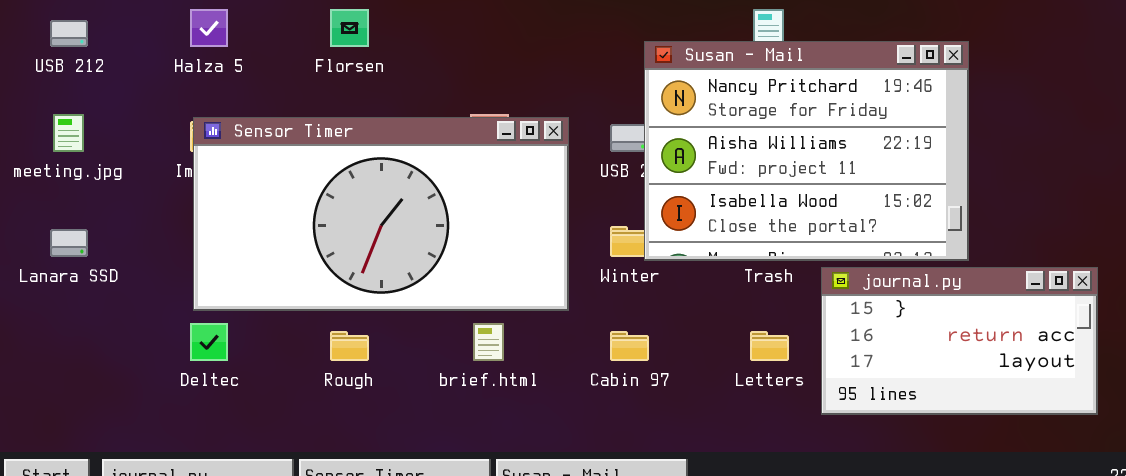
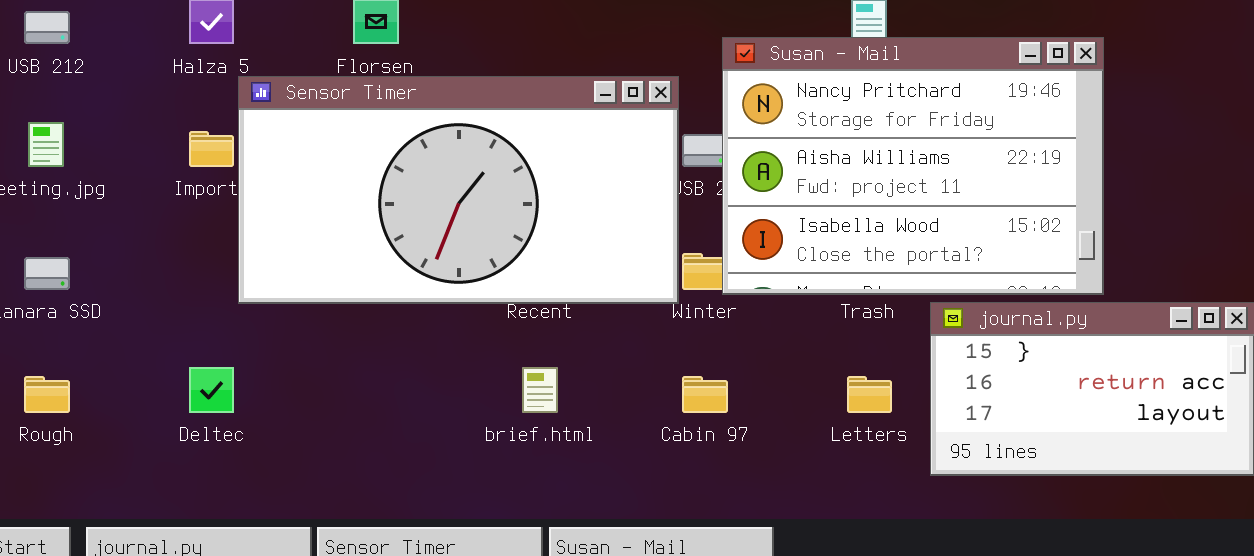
Sensor Timer: [193,117,569,311] -> [238,76,679,304], moved
Rough: [330,331,369,361] -> [24,376,70,413], moved

